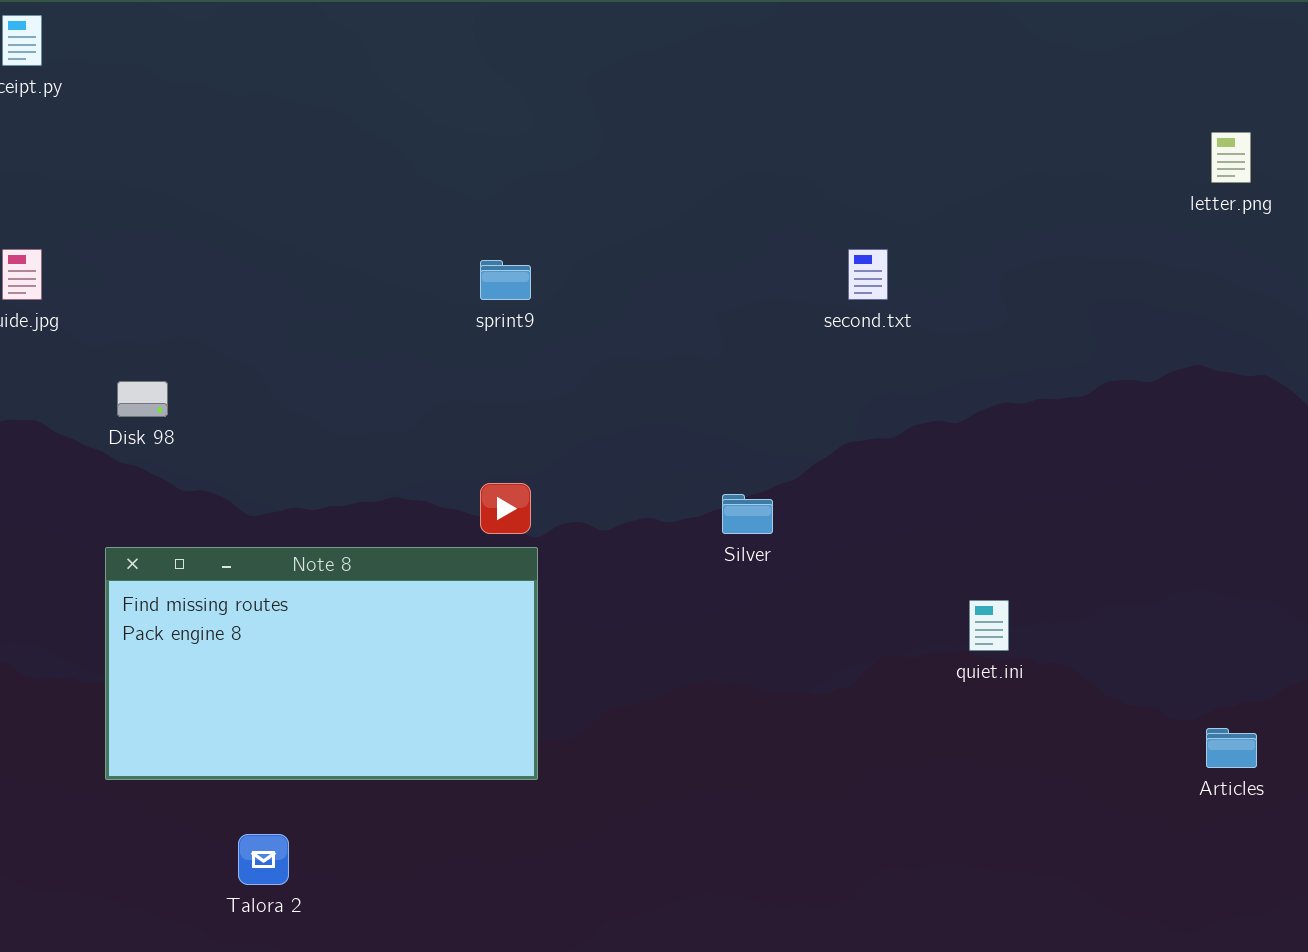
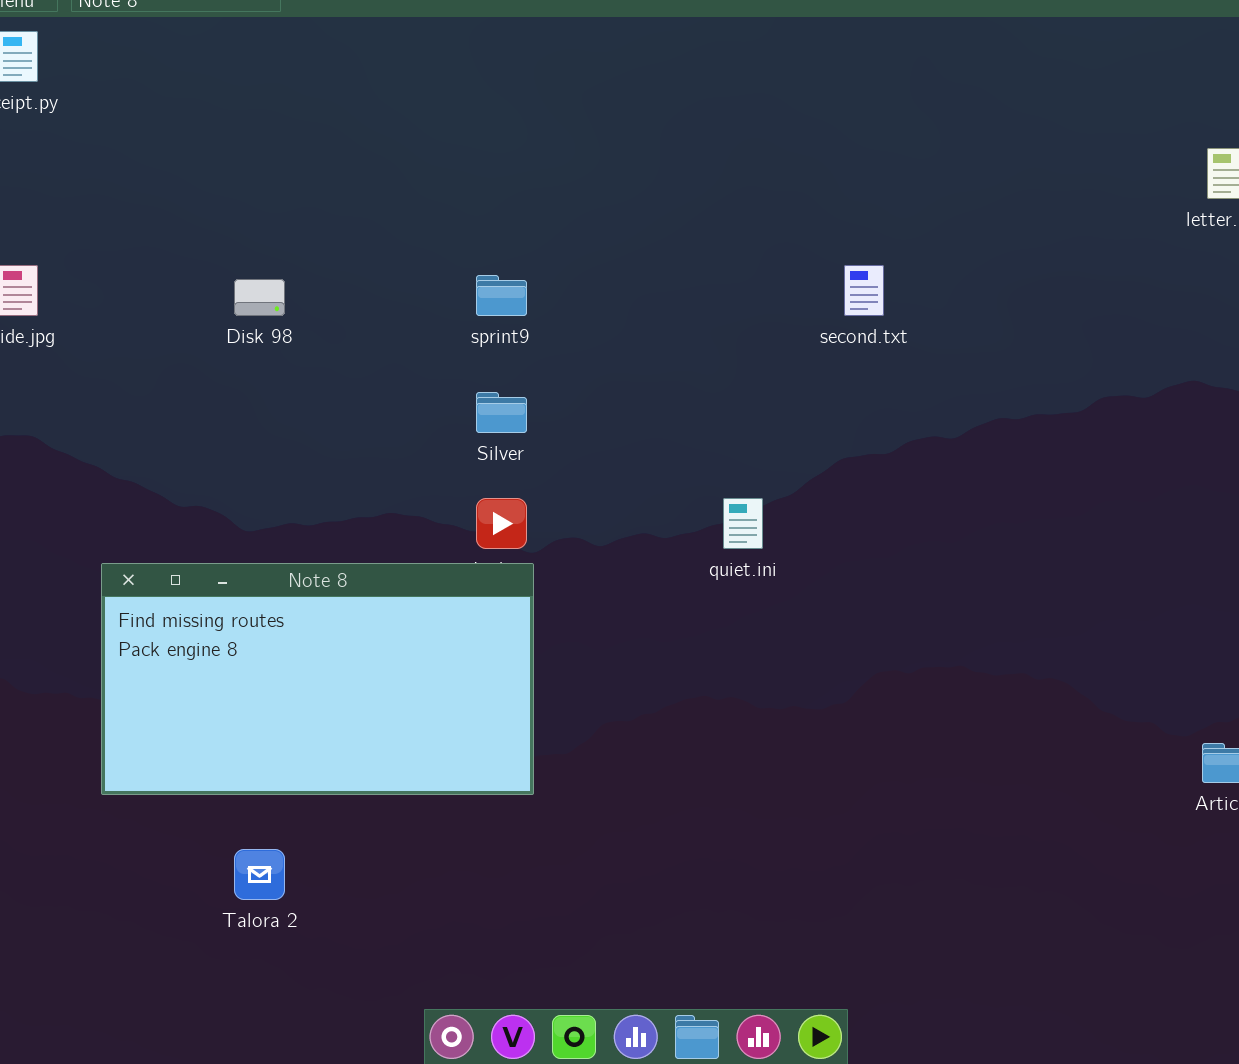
Disk 98: [117,381,168,417] -> [234,279,285,316], moved
Silver: [722,494,773,534] -> [476,392,527,433], moved
quiet.ini: [969,600,1009,651] -> [723,498,763,549], moved

